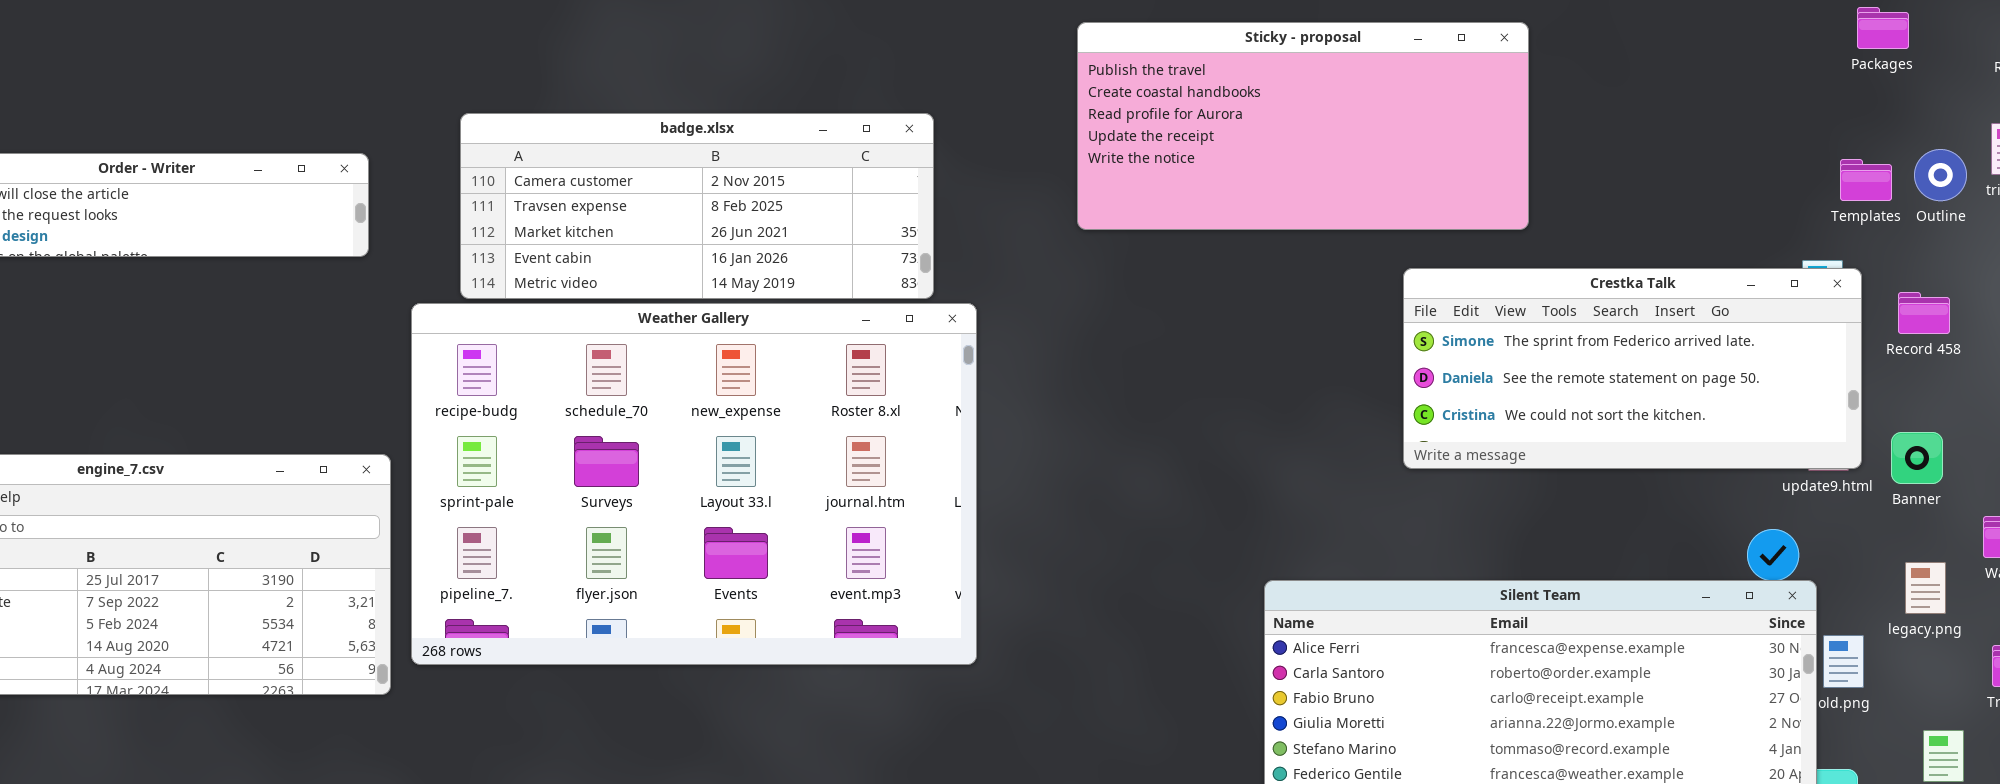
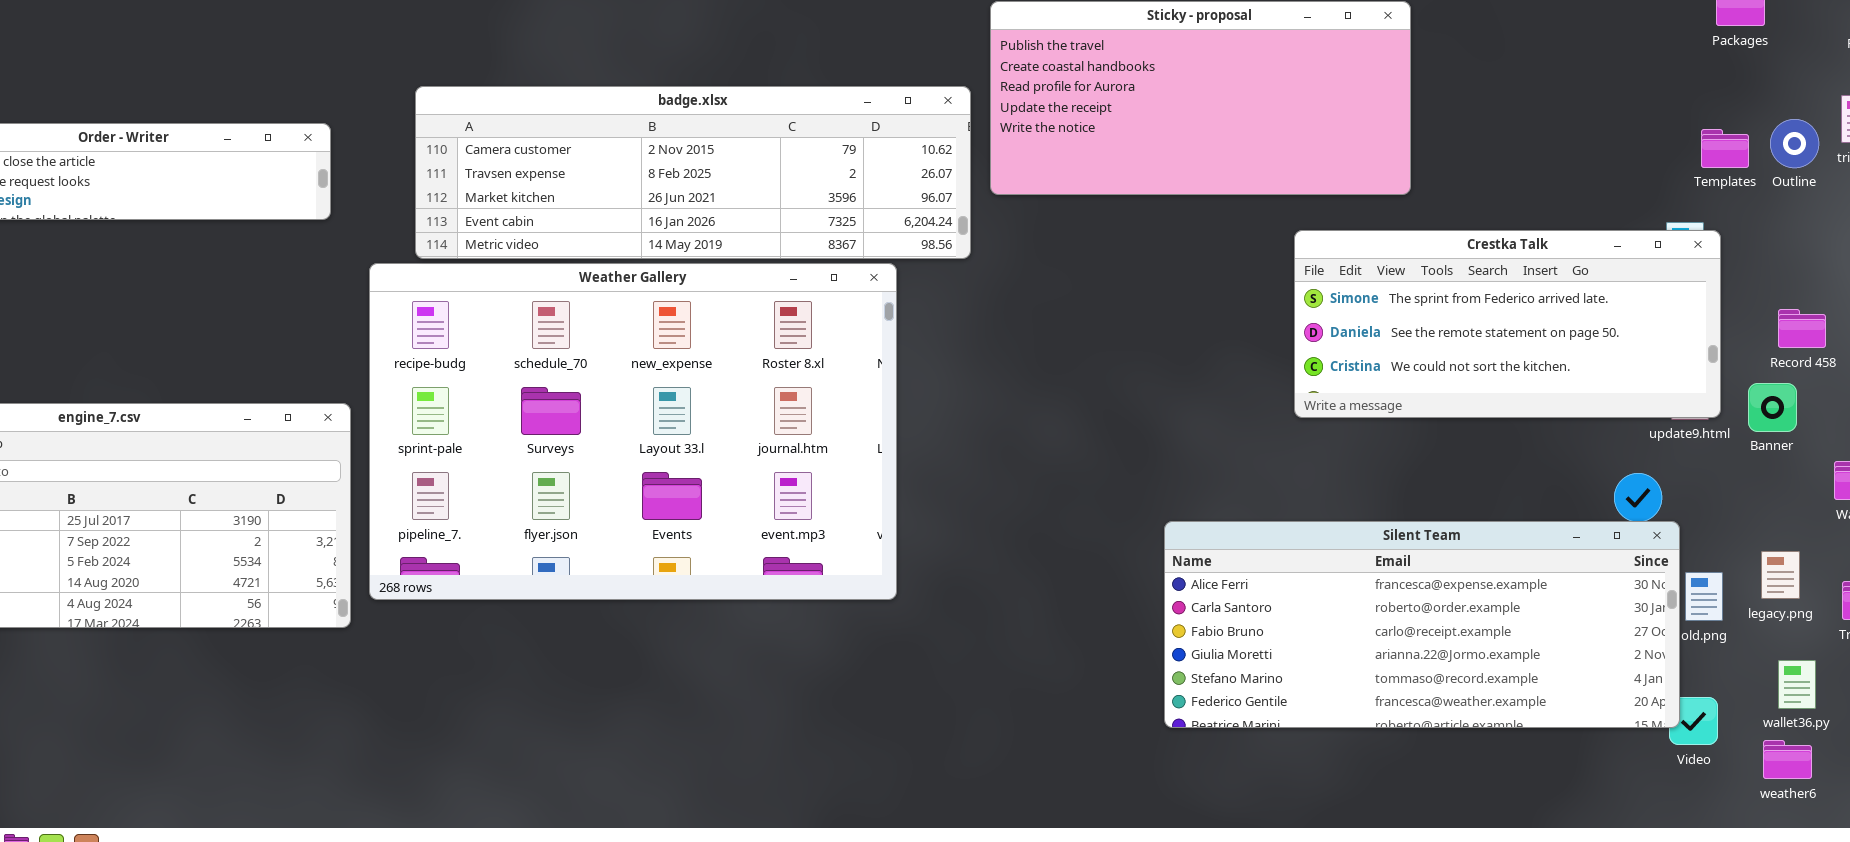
badge.xlsx: [460,113,934,299] -> [415,86,971,259], resized
Record 458: [1898,292,1950,334] -> [1778,309,1826,348], moved
legacy.png: [1905,562,1946,614] -> [1761,551,1800,599], moved

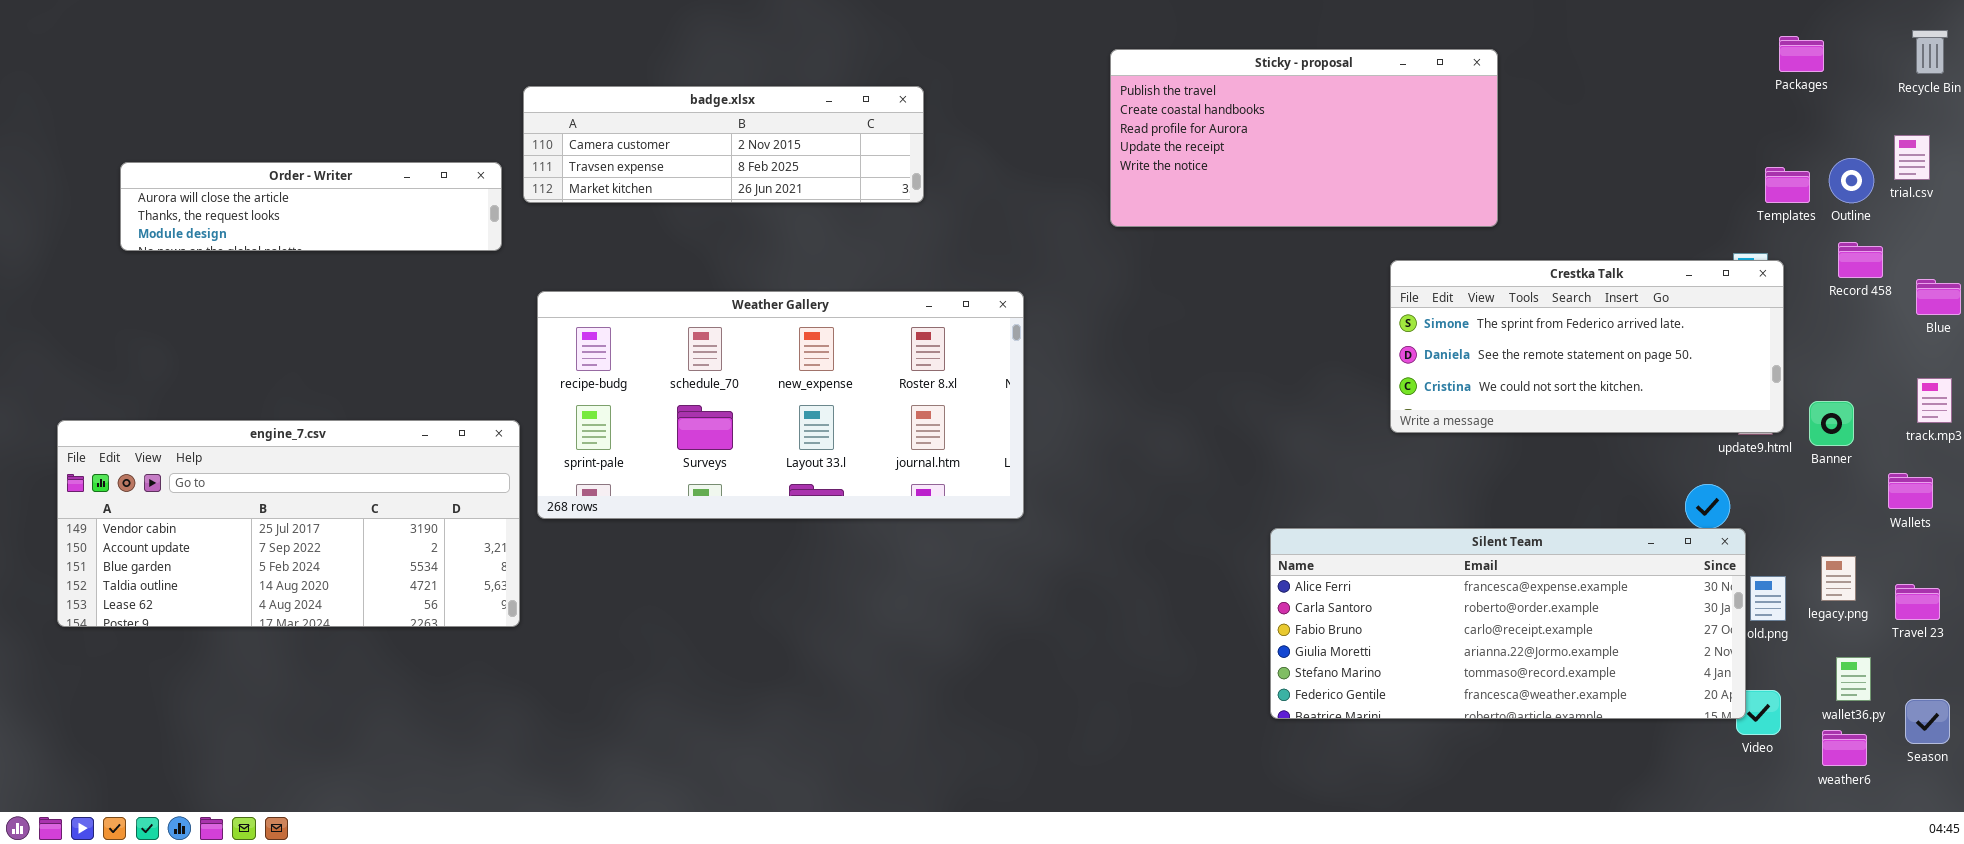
badge.xlsx: [415,86,971,259] -> [523,86,924,203], moved, resized
Weather Gallery: [369,263,897,600] -> [537,291,1024,519], resized
Record 458: [1778,309,1826,348] -> [1838,242,1883,278], moved

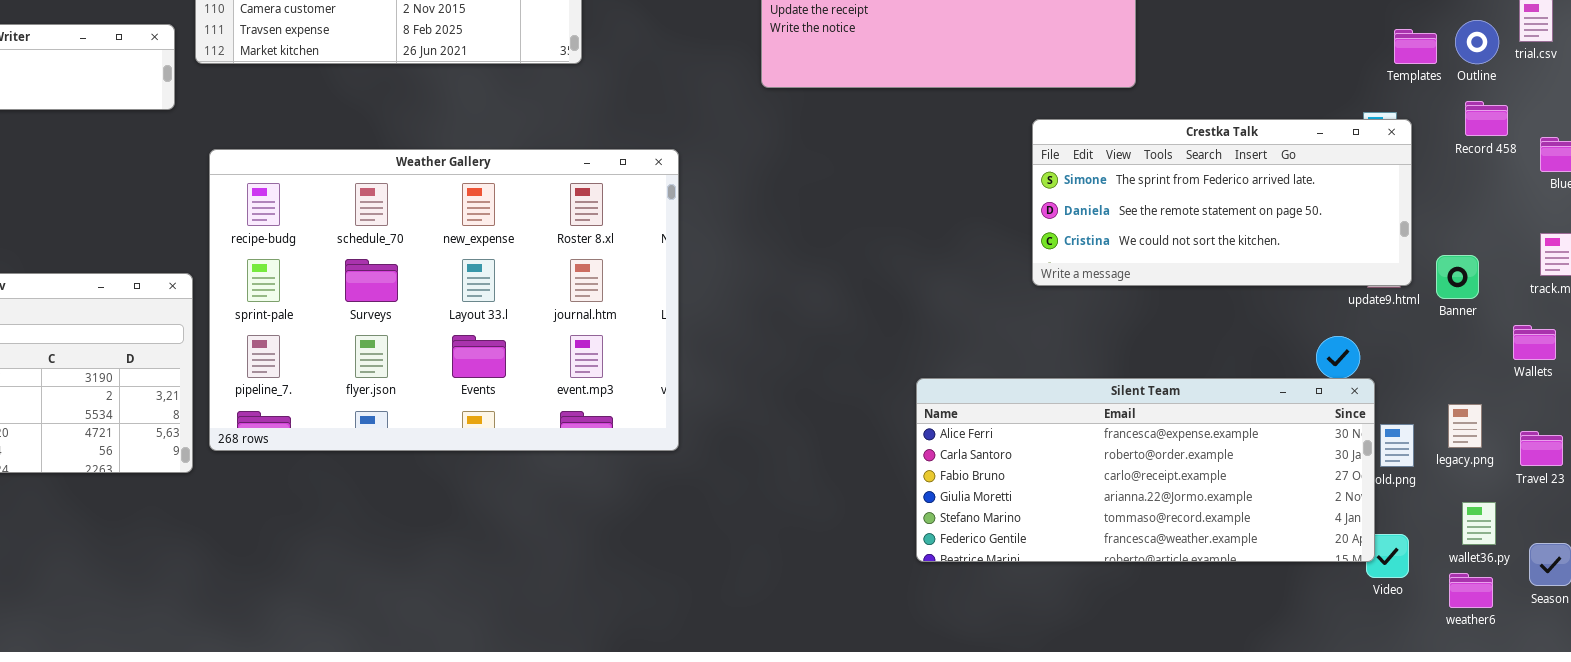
Weather Gallery: [537,291,1024,519] -> [209,149,679,451], resized

